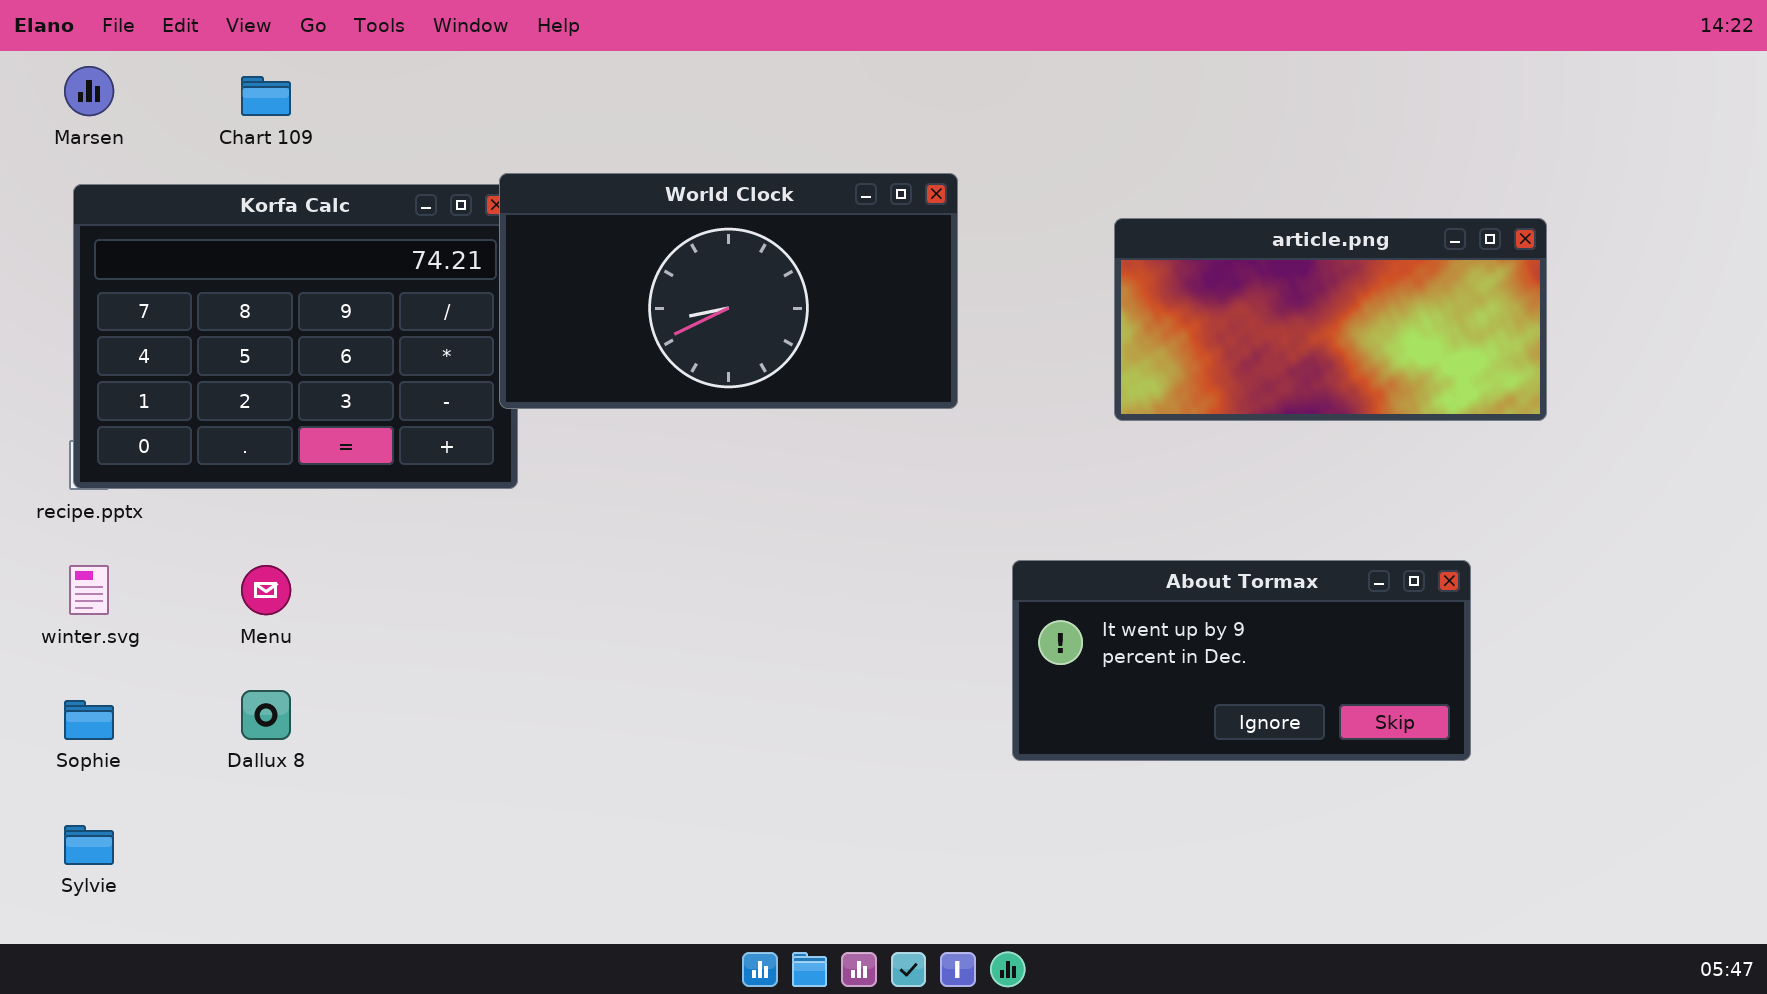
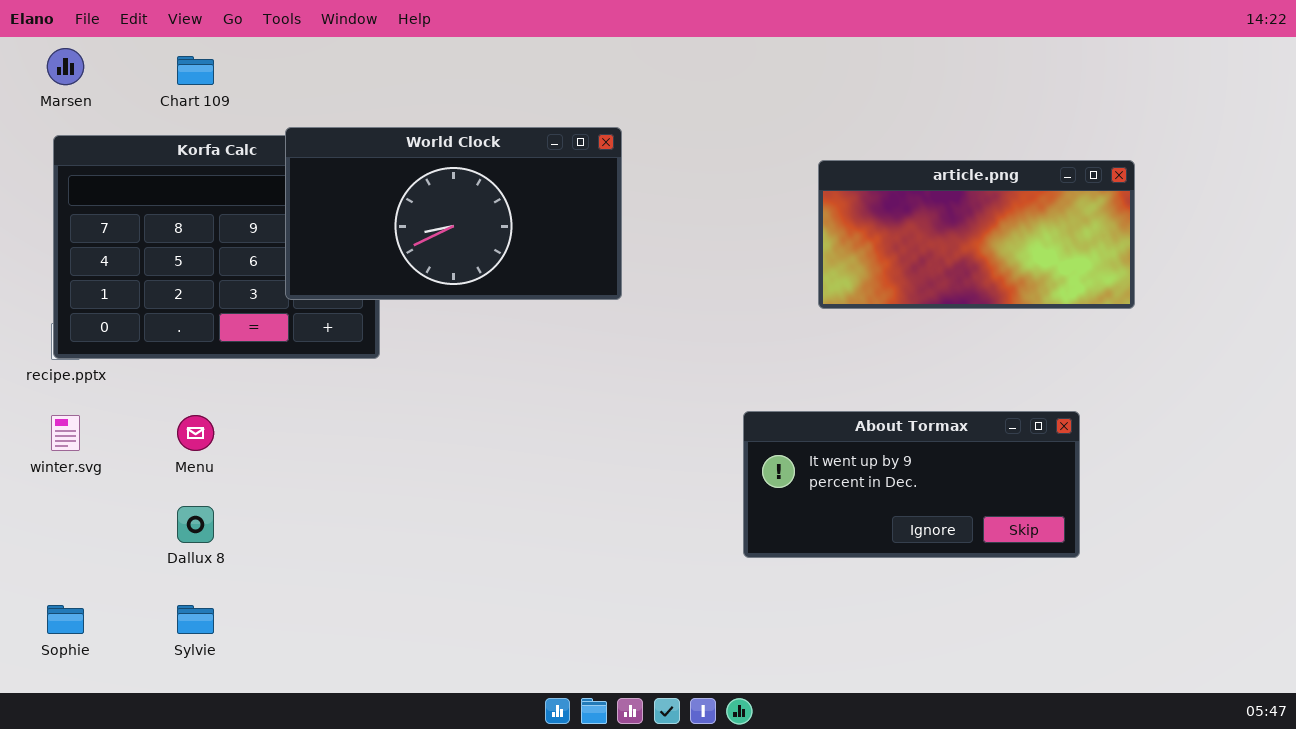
World Clock: [499,173,958,409] -> [285,127,622,300], moved
Sophie: [64,700,114,740] -> [47,605,84,634], moved
Sylvie: [64,825,114,865] -> [177,605,214,634], moved

